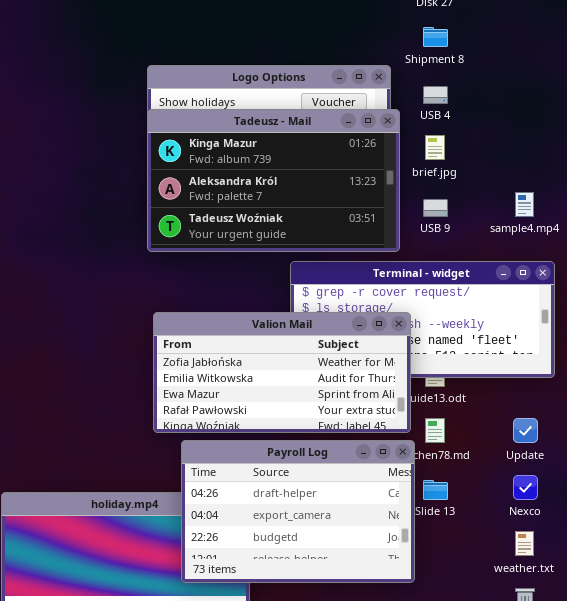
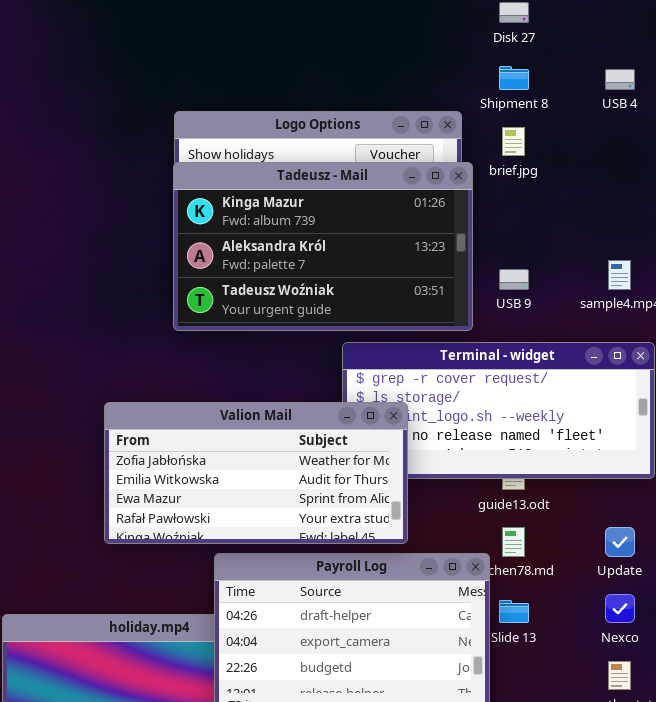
USB 4: [423,86,448,104] -> [605,69,635,90], moved
brief.jpg: [425,135,445,160] -> [502,127,525,156], moved
Valion Mail: [153,312,411,433] -> [104,402,408,544], moved

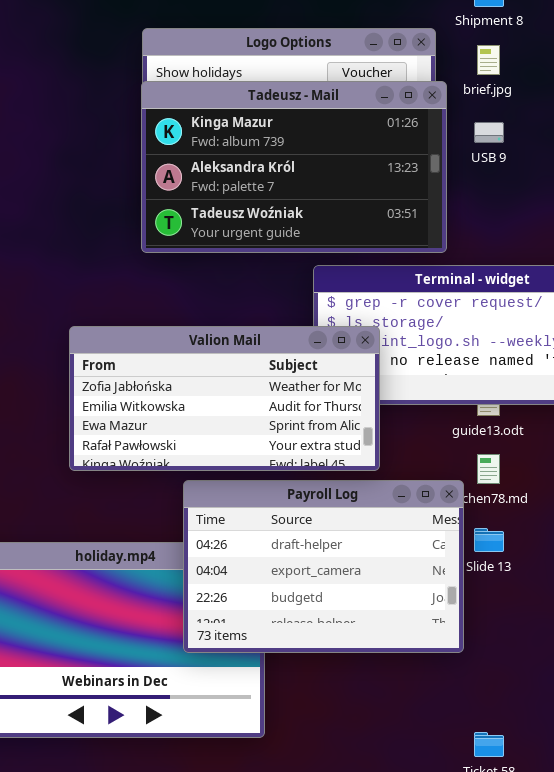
USB 9: [499,269,529,290] -> [474,122,504,143], moved

